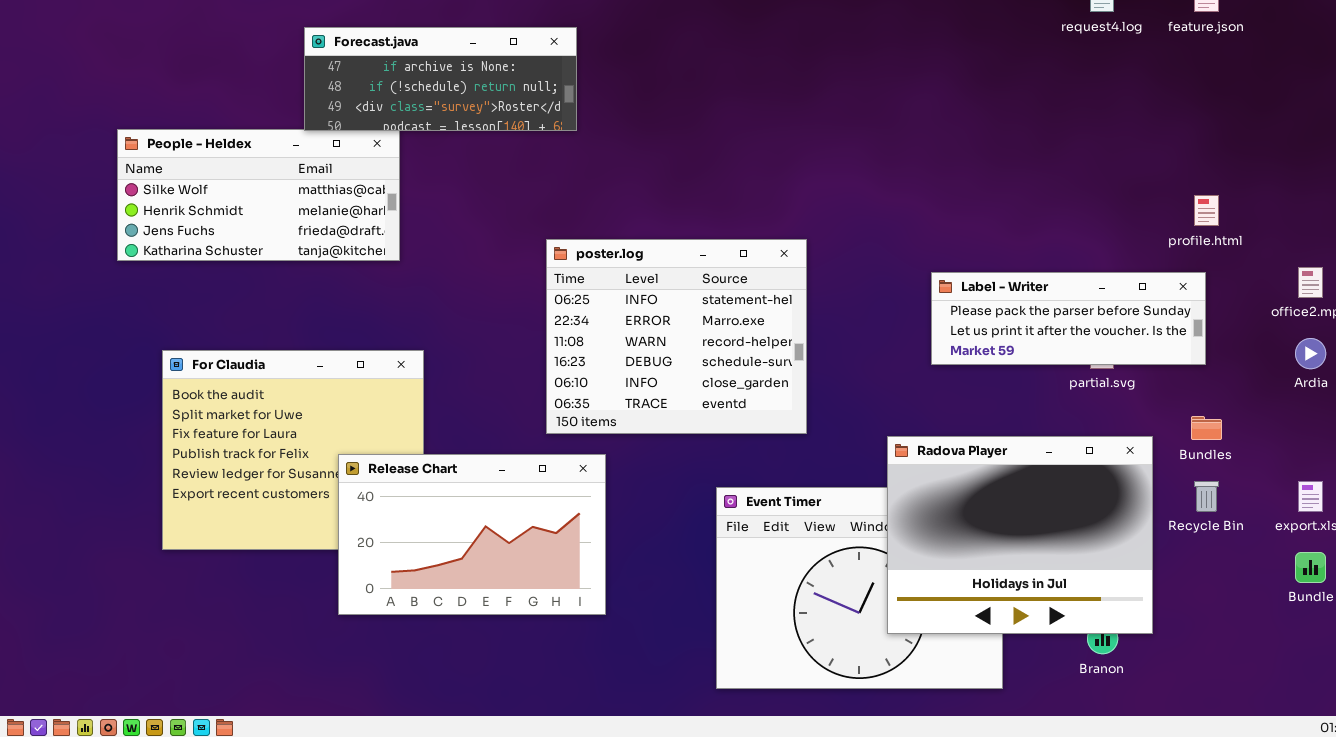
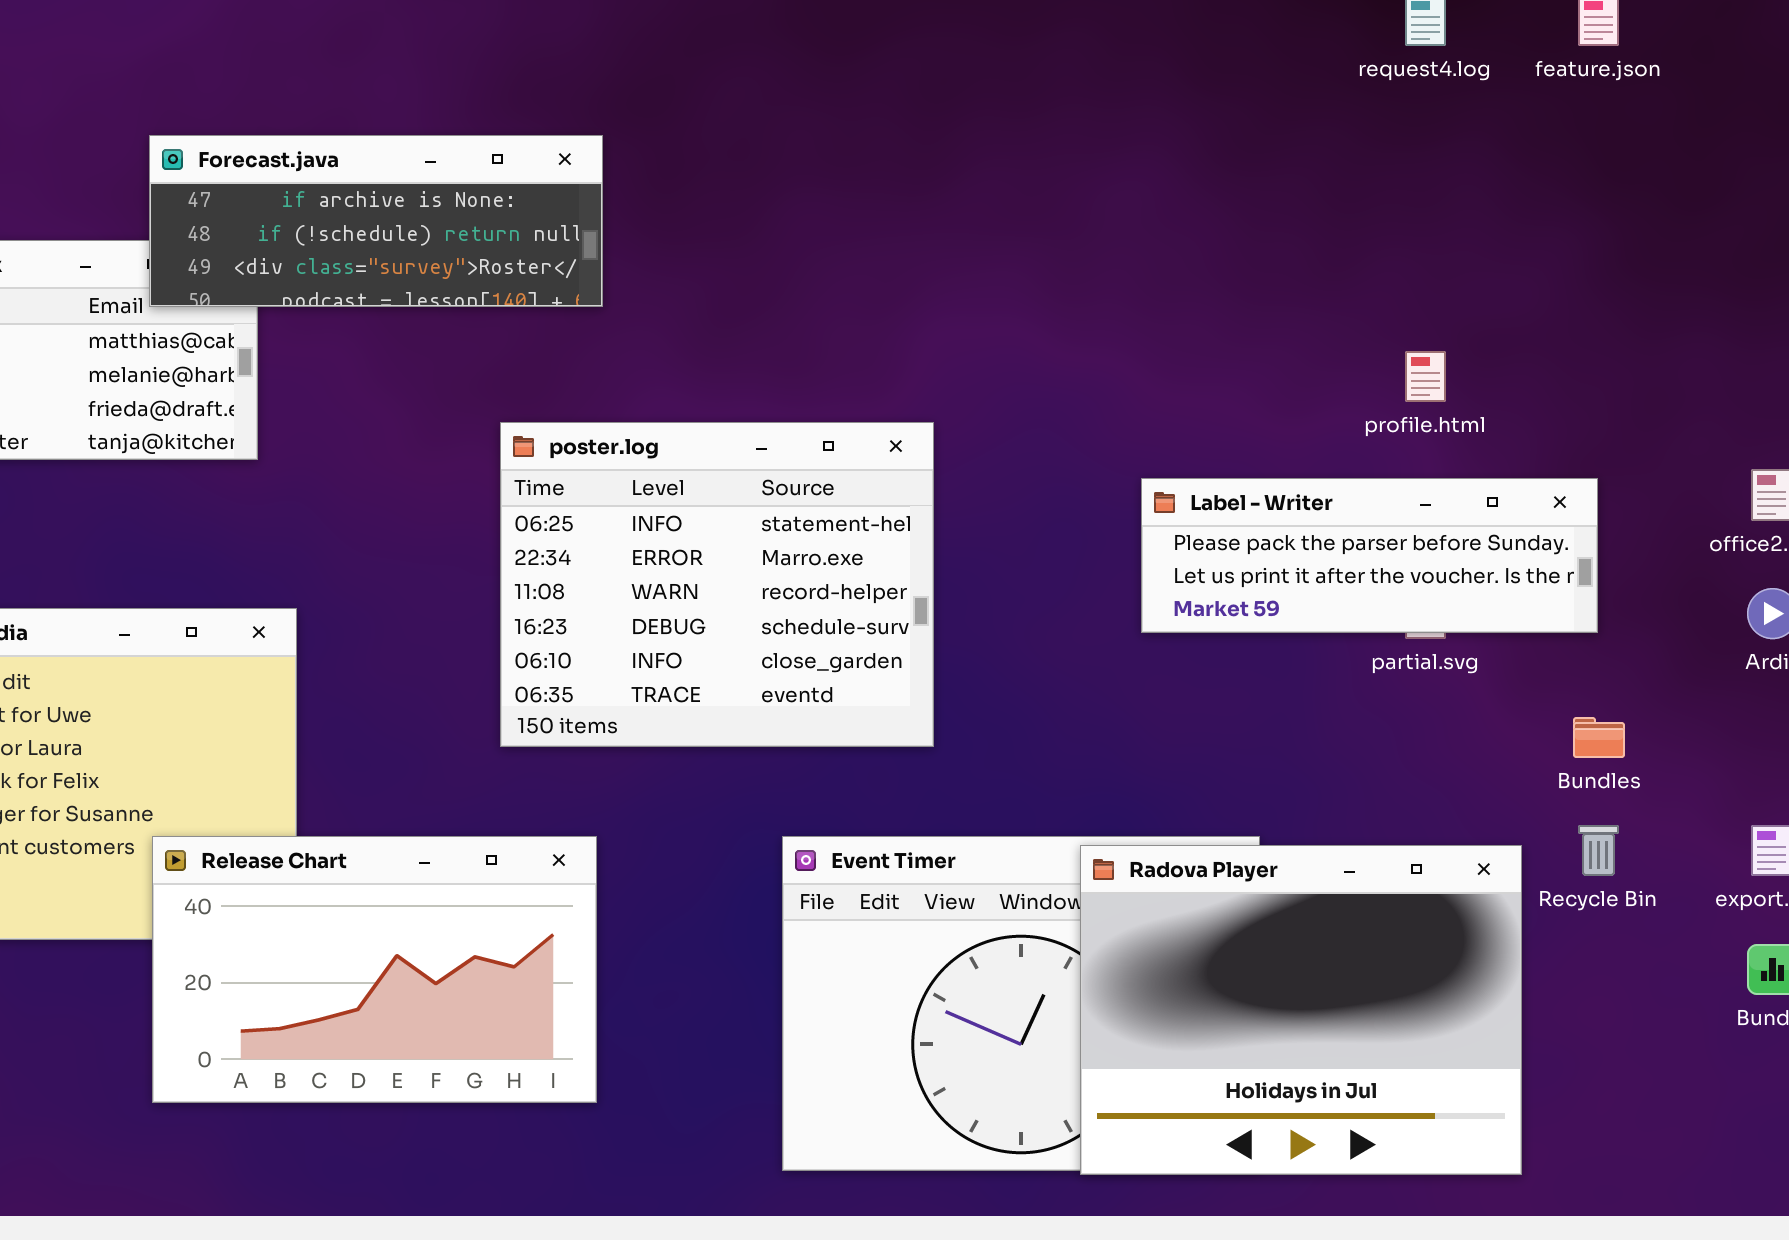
Forecast.java: [304,27,577,131] -> [149,135,603,307], moved
profile.html: [1194,195,1219,226] -> [1405,351,1446,402], moved
Radova Player: [887,436,1153,634] -> [1080,845,1522,1175], moved
Release Chart: [338,454,606,615] -> [152,836,597,1103], moved

